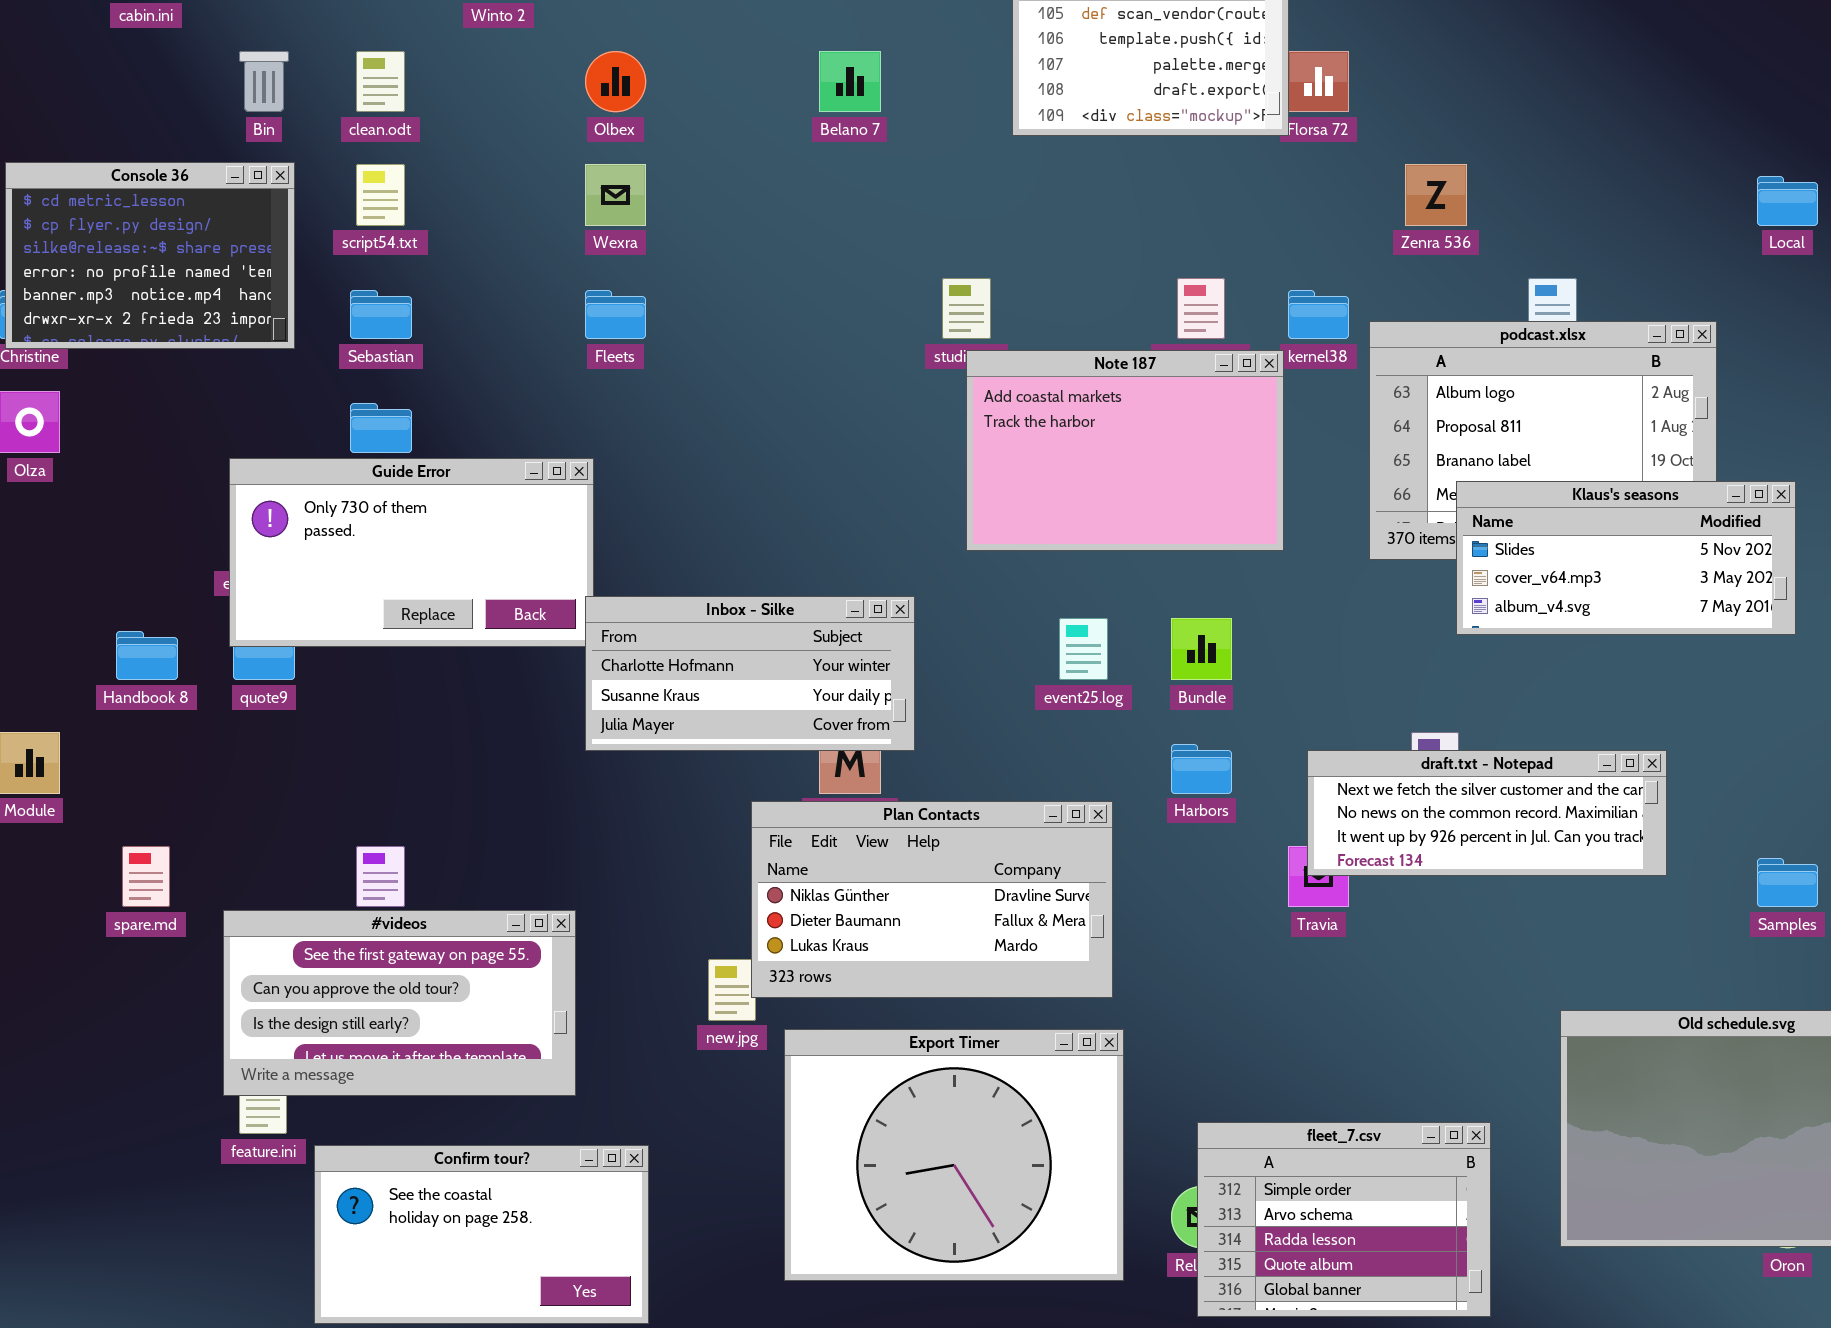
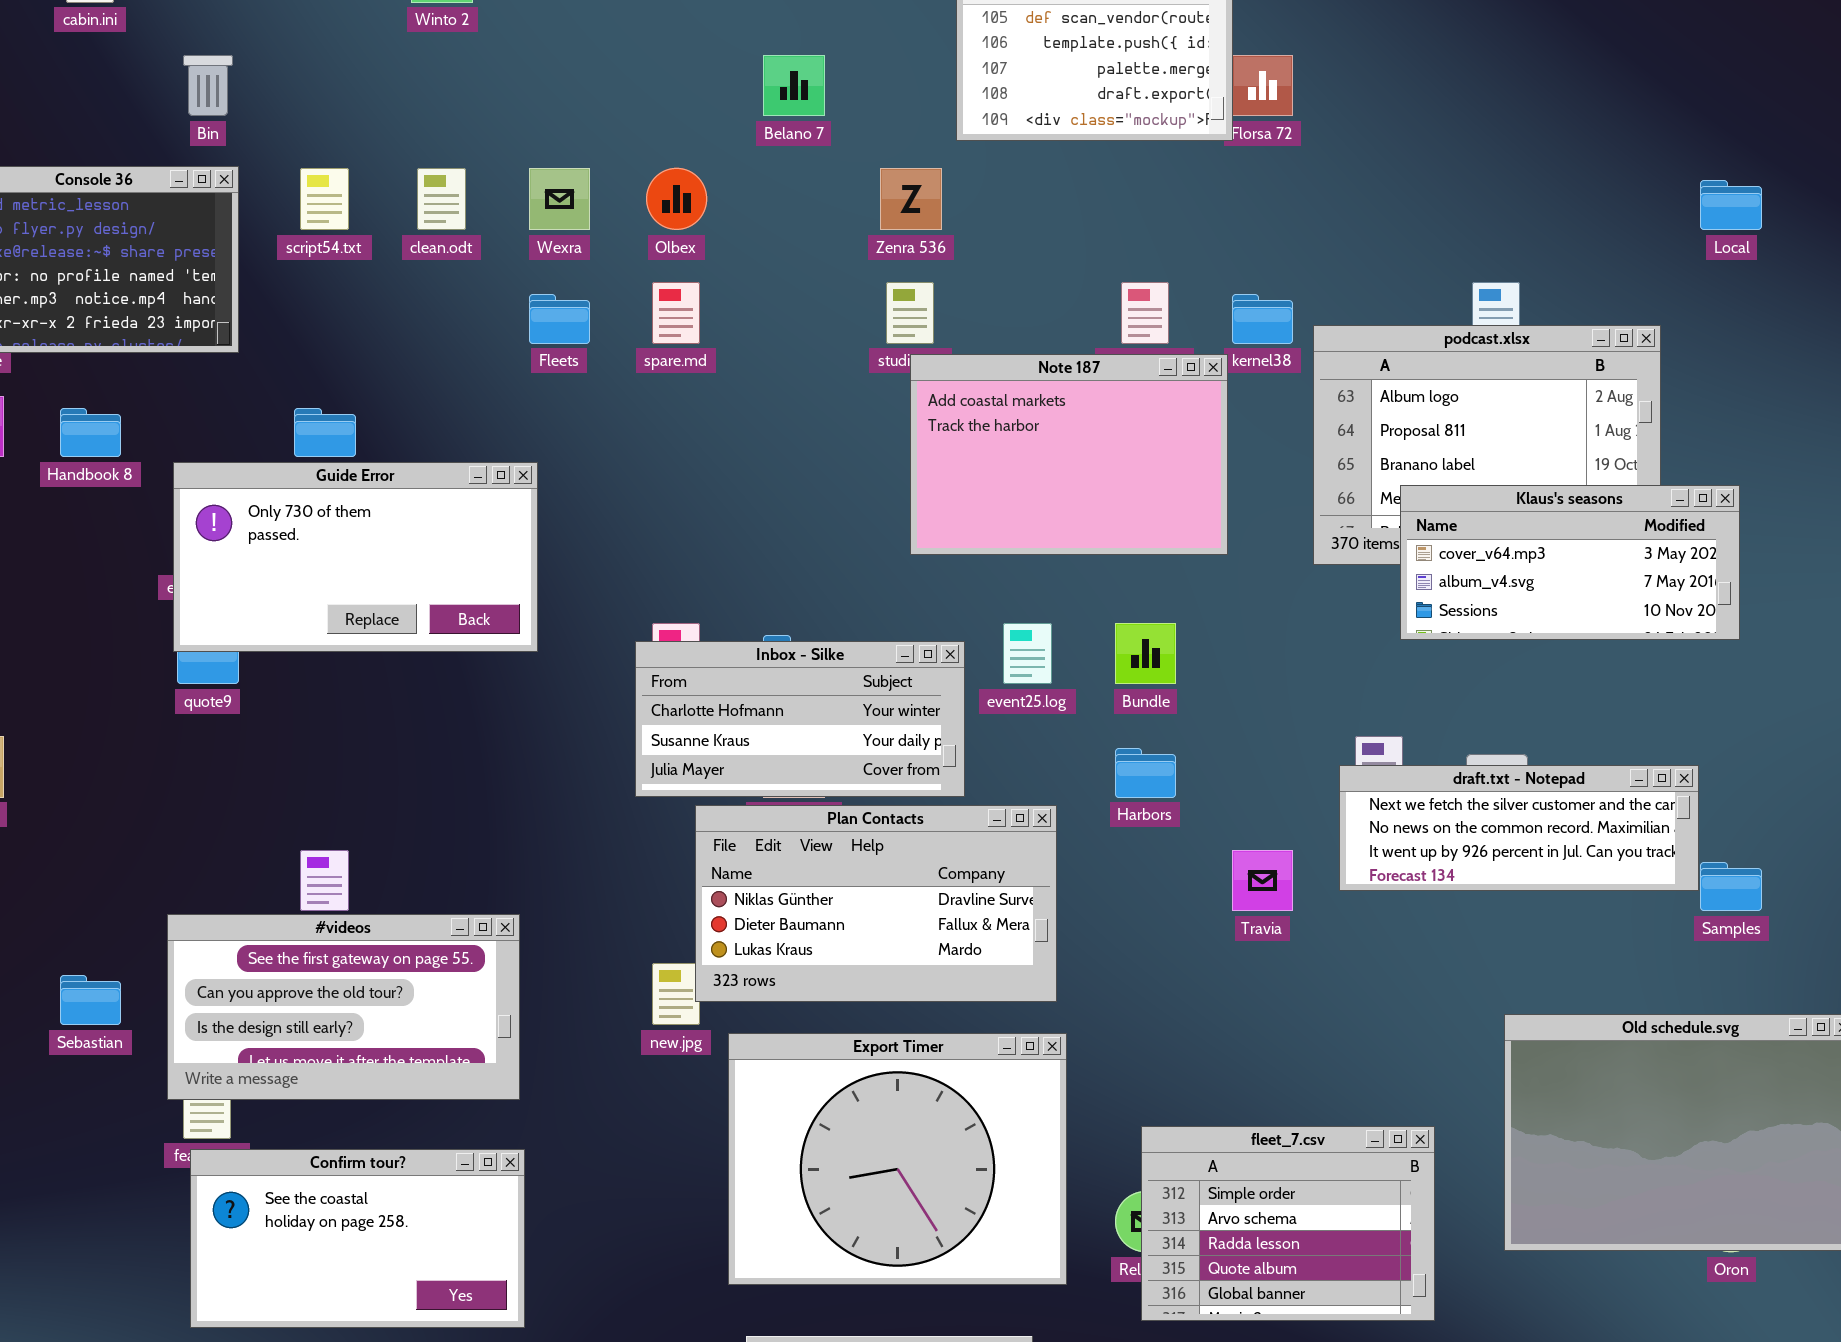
clean.odt: [356,51,405,112] -> [417,168,466,230], moved
Olbex: [585,51,646,112] -> [646,168,707,230], moved
Zenra 536: [1405,164,1467,226] -> [880,168,942,230], moved
Sebastian: [350,290,412,339] -> [60,975,121,1025], moved
Klaus's seasons: [1456,481,1796,635] -> [1400,485,1740,640], scrolled down 1 row
Inbox - Silke: [585,596,915,751] -> [635,641,965,797], moved
Handbook 8: [116,631,178,680] -> [60,408,121,457], moved
draft.txt - Notepad: [1307,750,1667,876] -> [1339,765,1699,891], moved
spare.md: [122,846,170,907] -> [652,282,700,344], moved
Confirm tour?: [314,1145,649,1324] -> [190,1149,525,1328], moved

